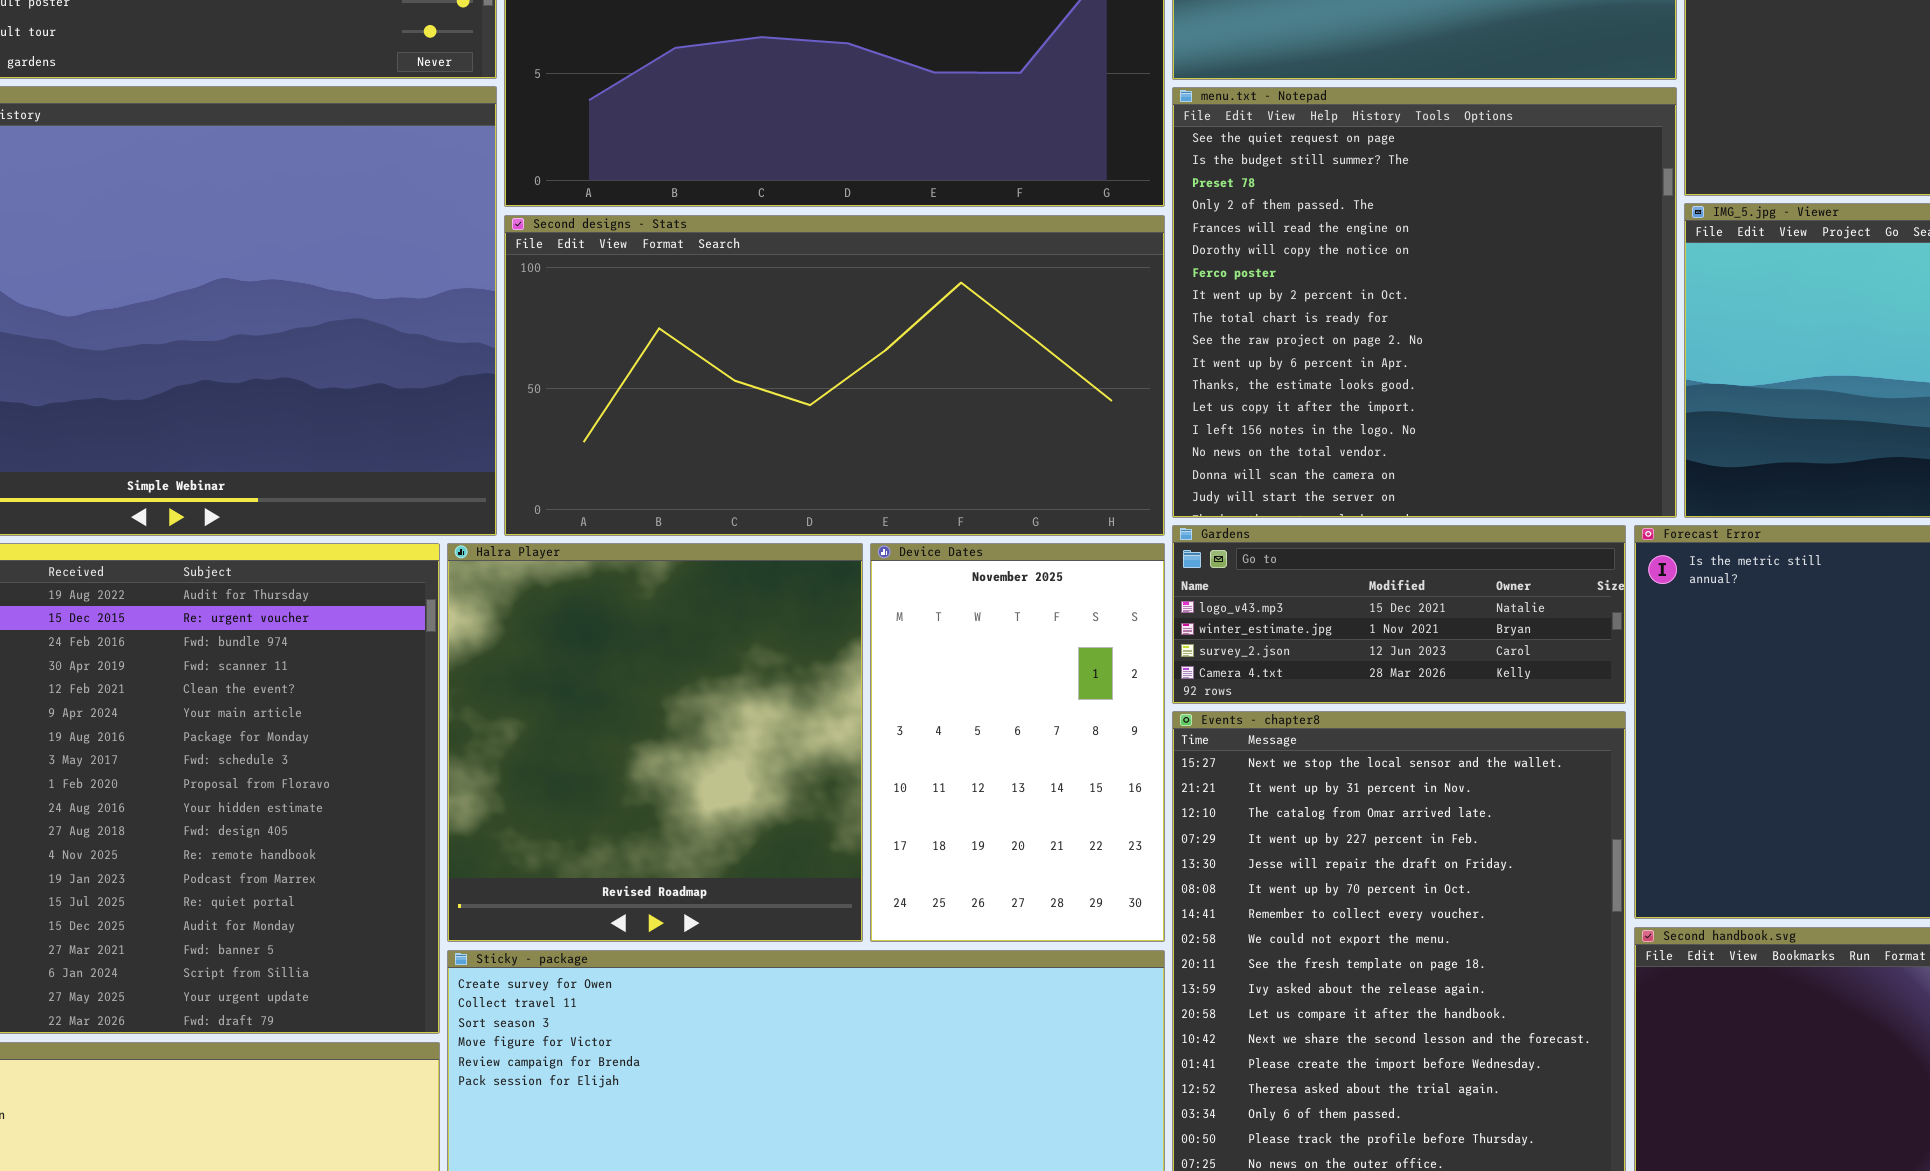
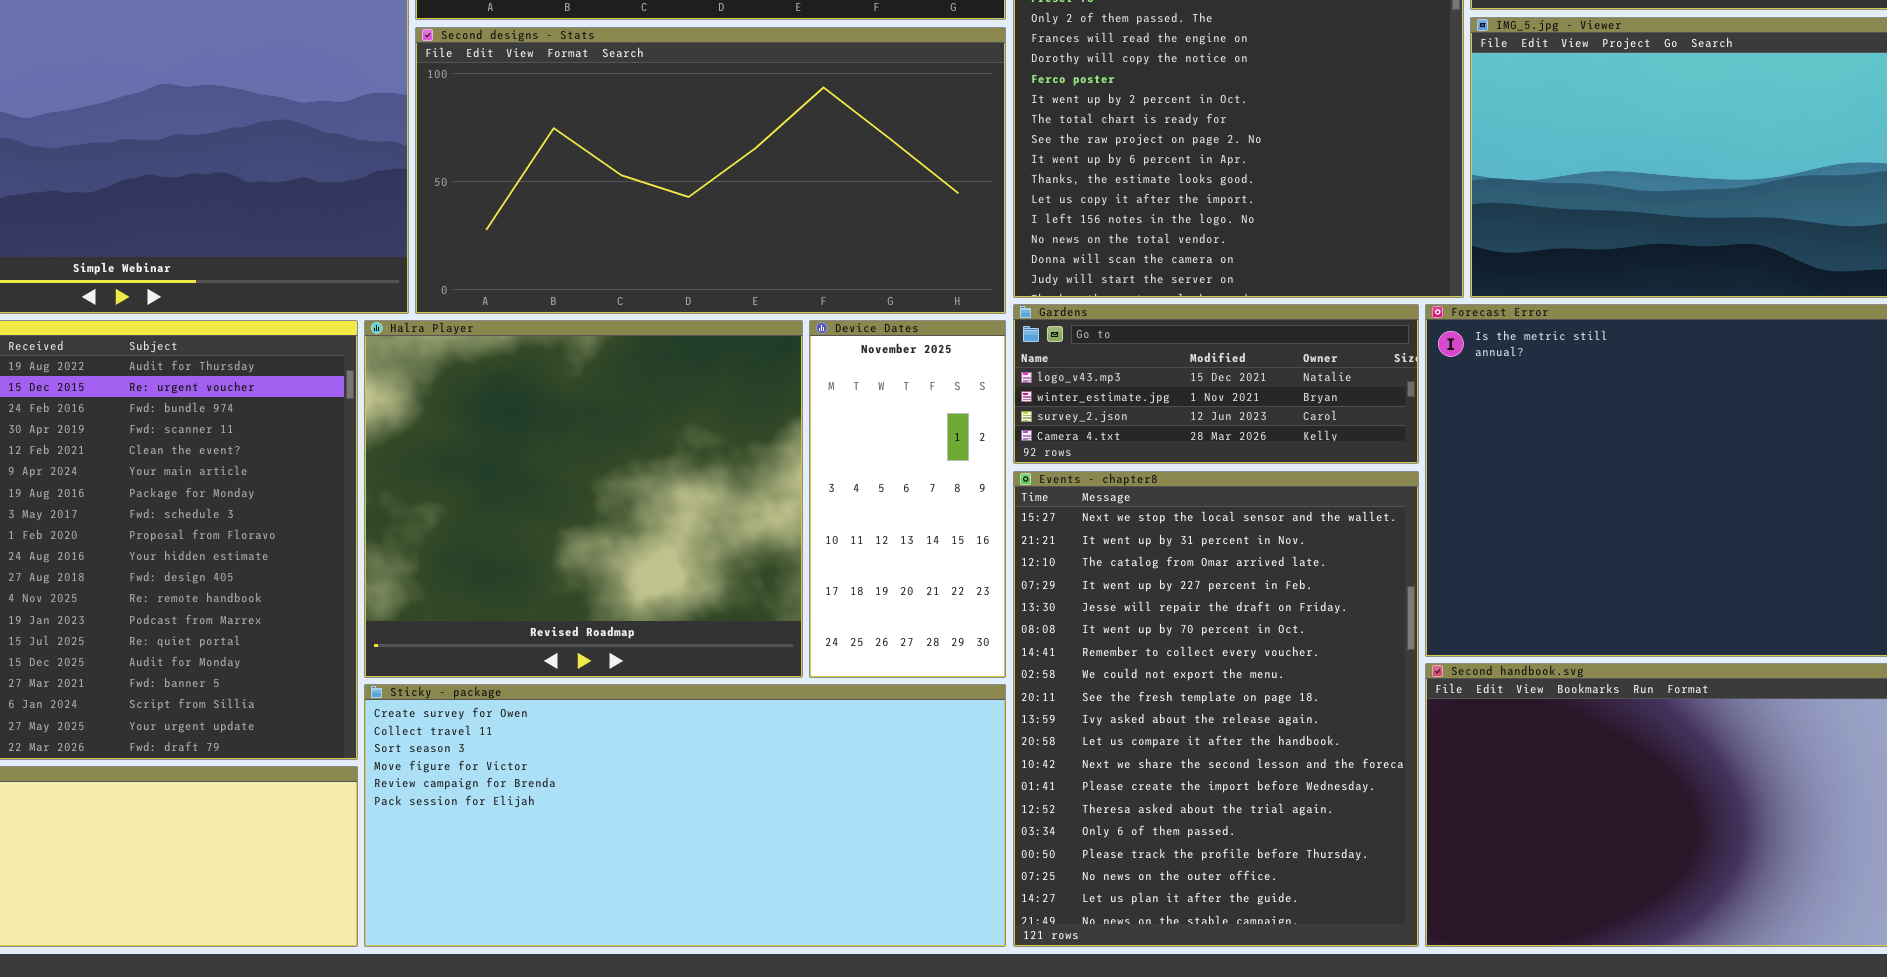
Halra Player: [447,543,863,942] -> [364,320,803,678], resized
Device Dates: [870,543,1165,942] -> [809,320,1006,678], resized

